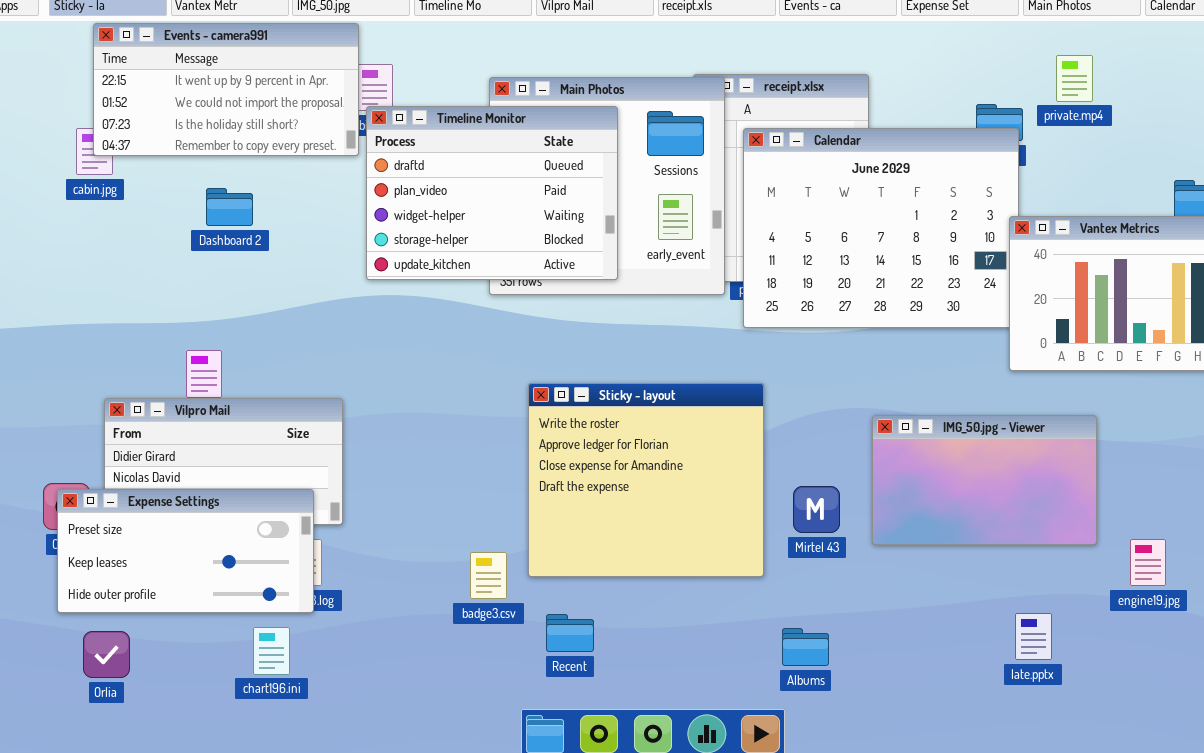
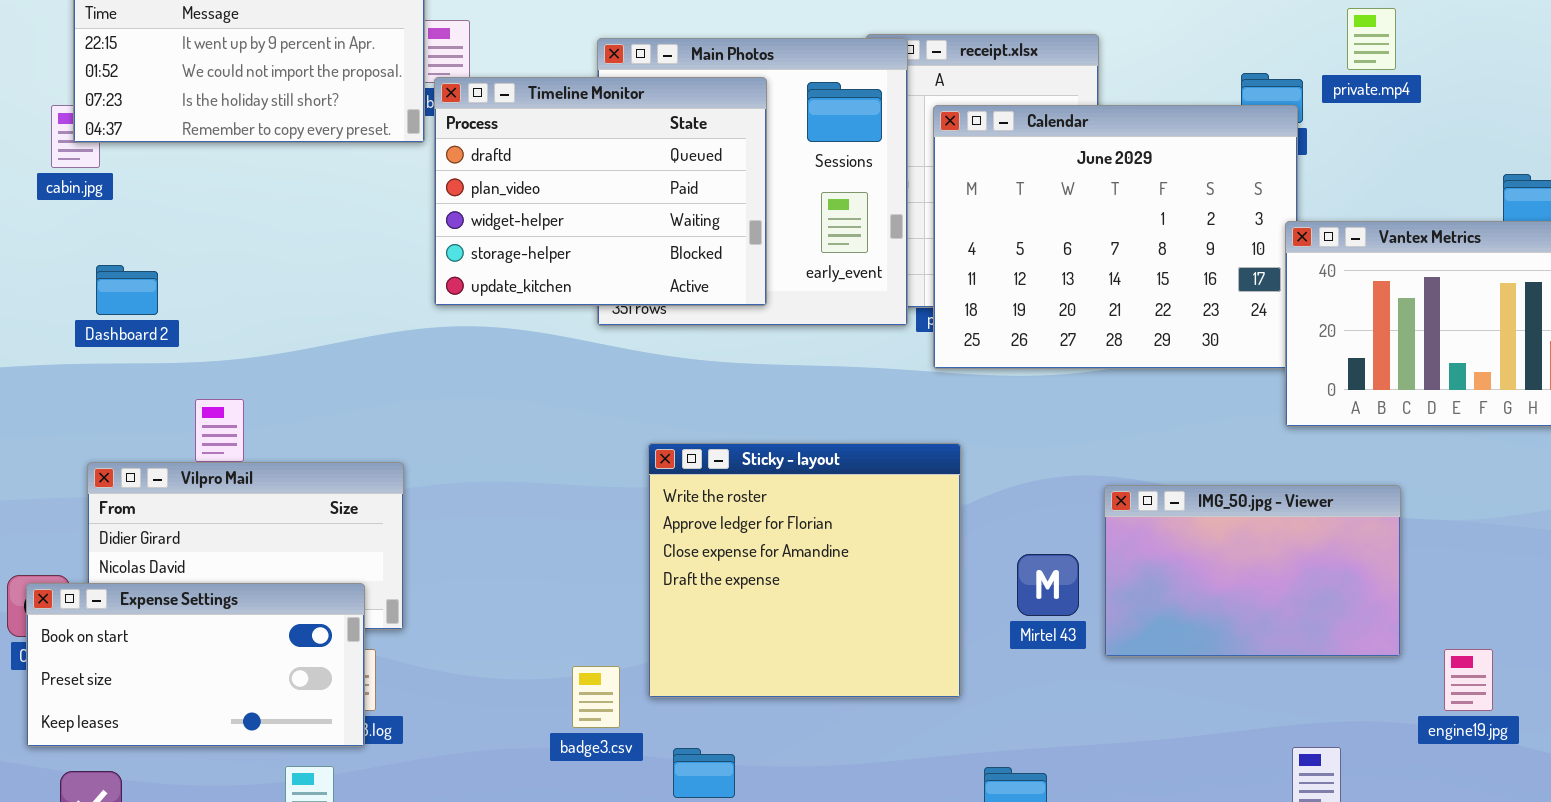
Dashboard 2: [206,188,253,226] -> [96,265,158,315], moved
Mirtel 43: [793,486,840,533] -> [1017,554,1079,616], moved
Expense Settings: [57,489,314,613] -> [26,583,365,747], scrolled up 1 row

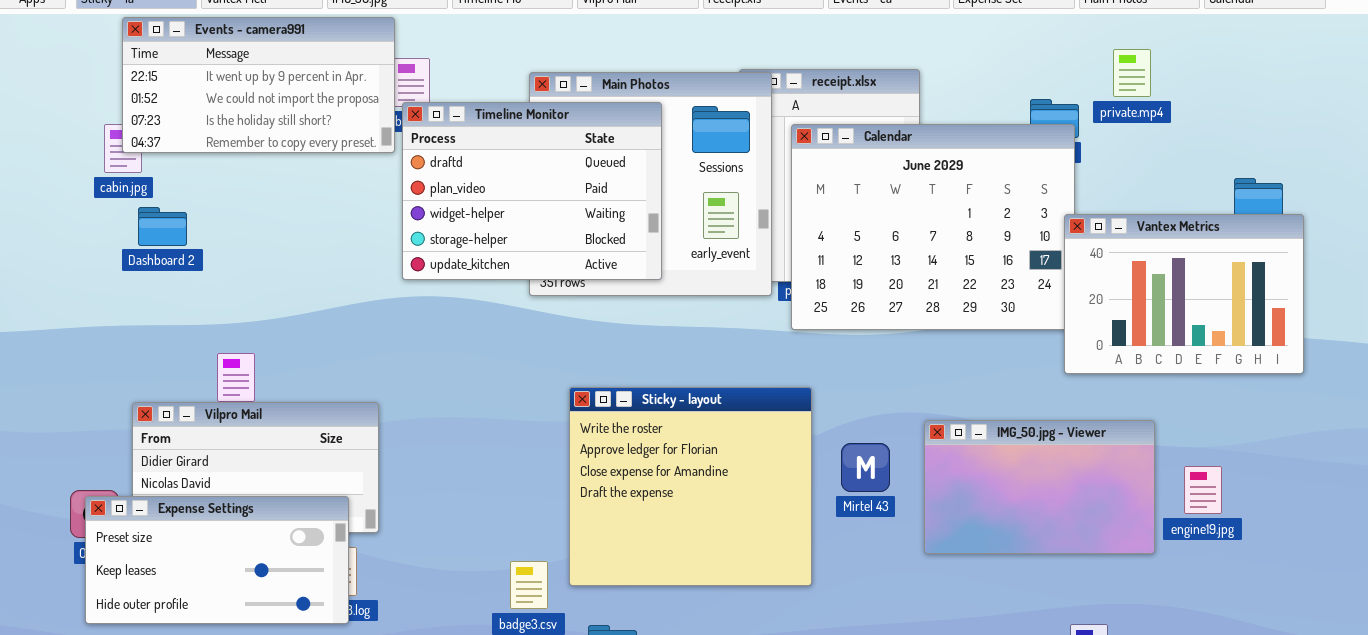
Dashboard 2: [96,265,158,315] -> [138,207,187,246], moved
Mirtel 43: [1017,554,1079,616] -> [841,443,890,492], moved
Expense Settings: [26,583,365,747] -> [85,496,349,624], scrolled down 1 row
engine19.jpg: [1444,649,1493,711] -> [1184,466,1222,514], moved

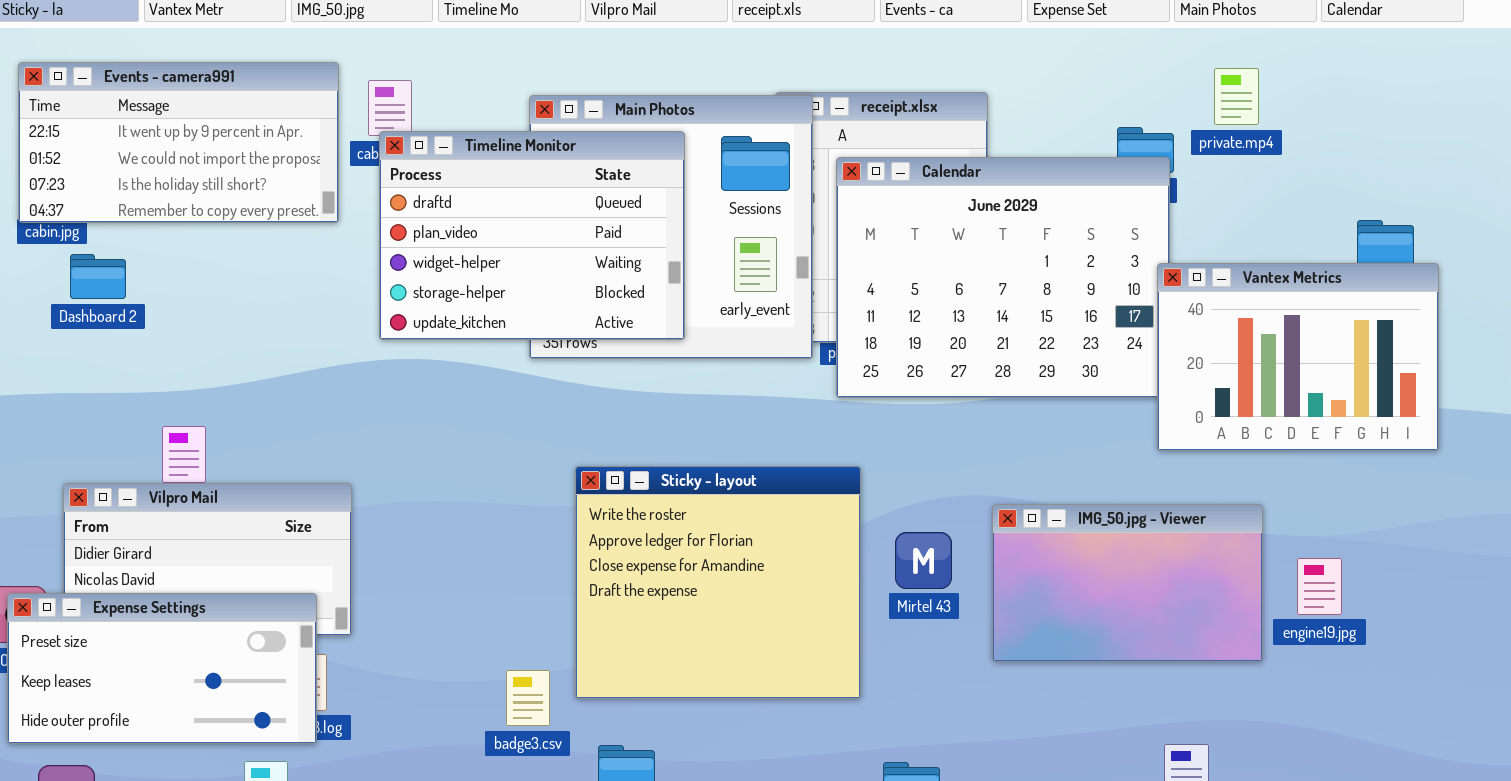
Events - camera991: [122,17,395,153] -> [18,62,339,223], moved

